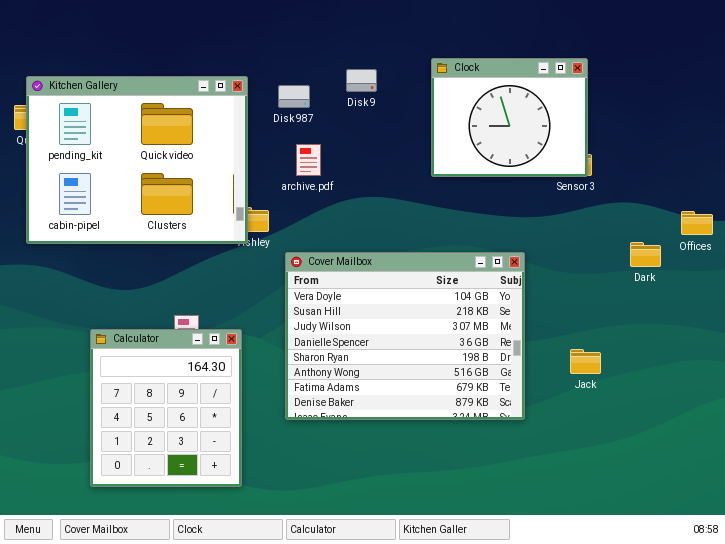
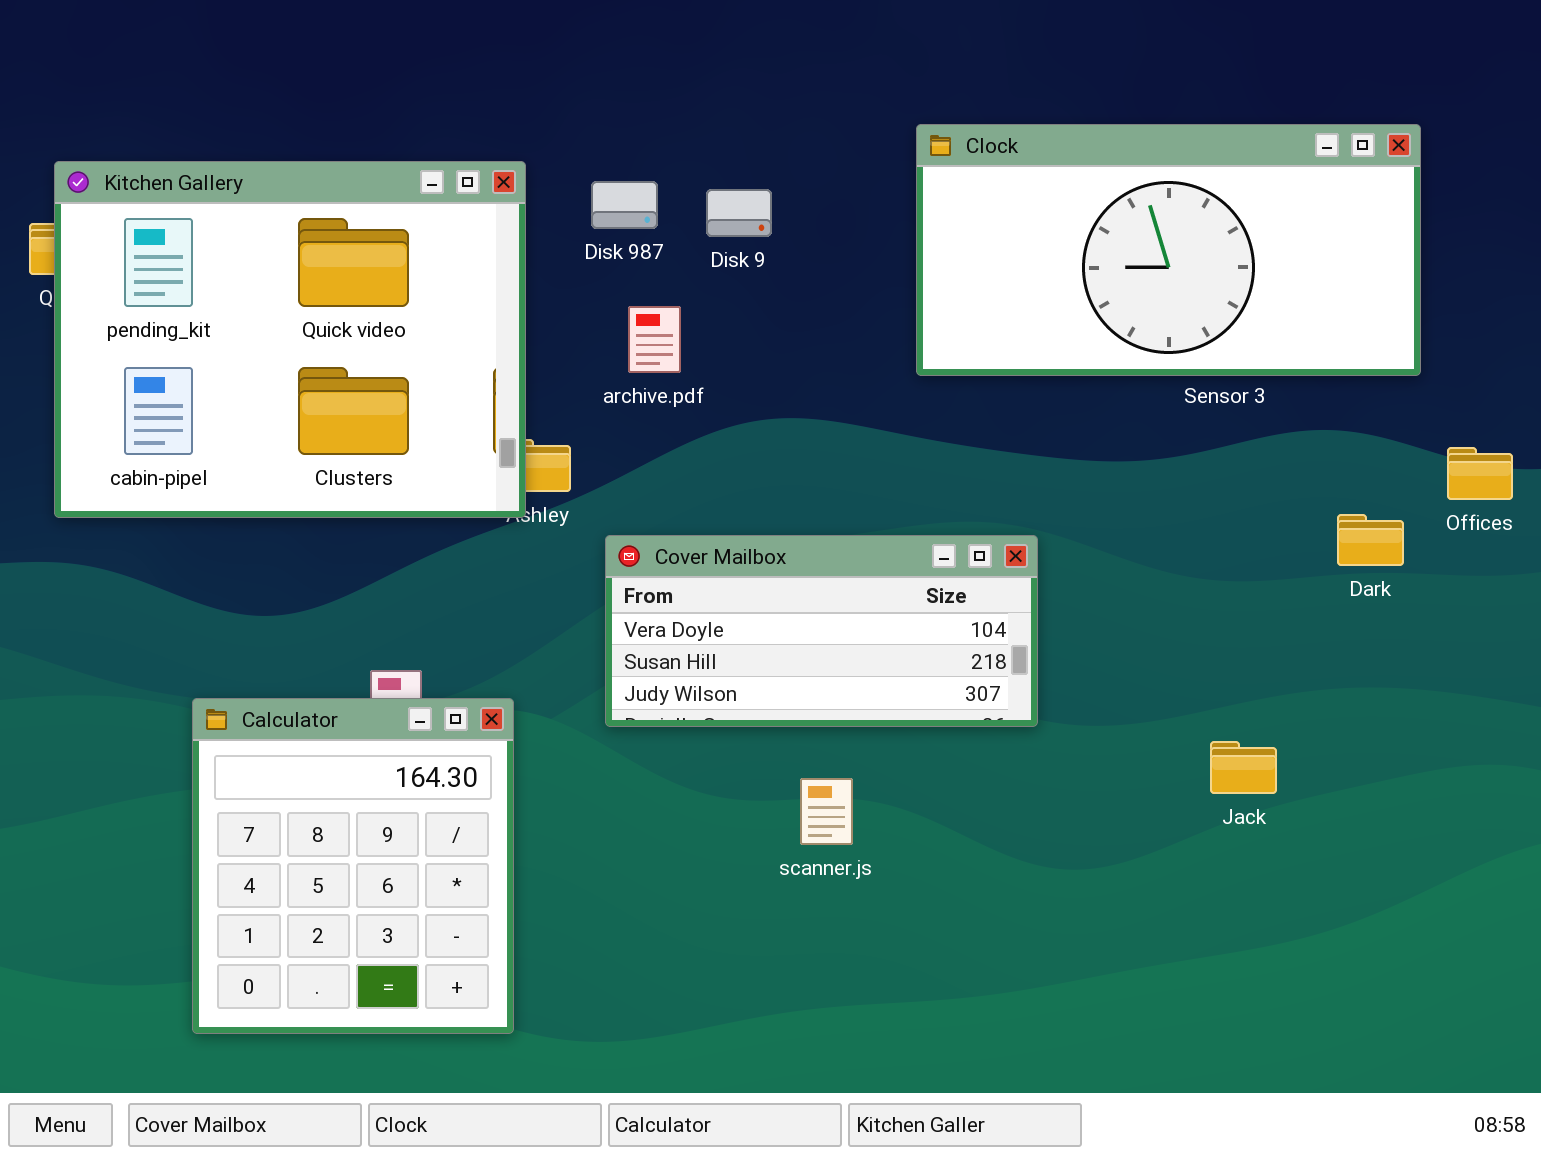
Clock: [431,58,588,177] -> [916,124,1421,376], resized
Disk 9: [346,69,377,92] -> [706,189,772,237], moved
Cover Mailbox: [285,252,525,420] -> [605,535,1038,727], resized

